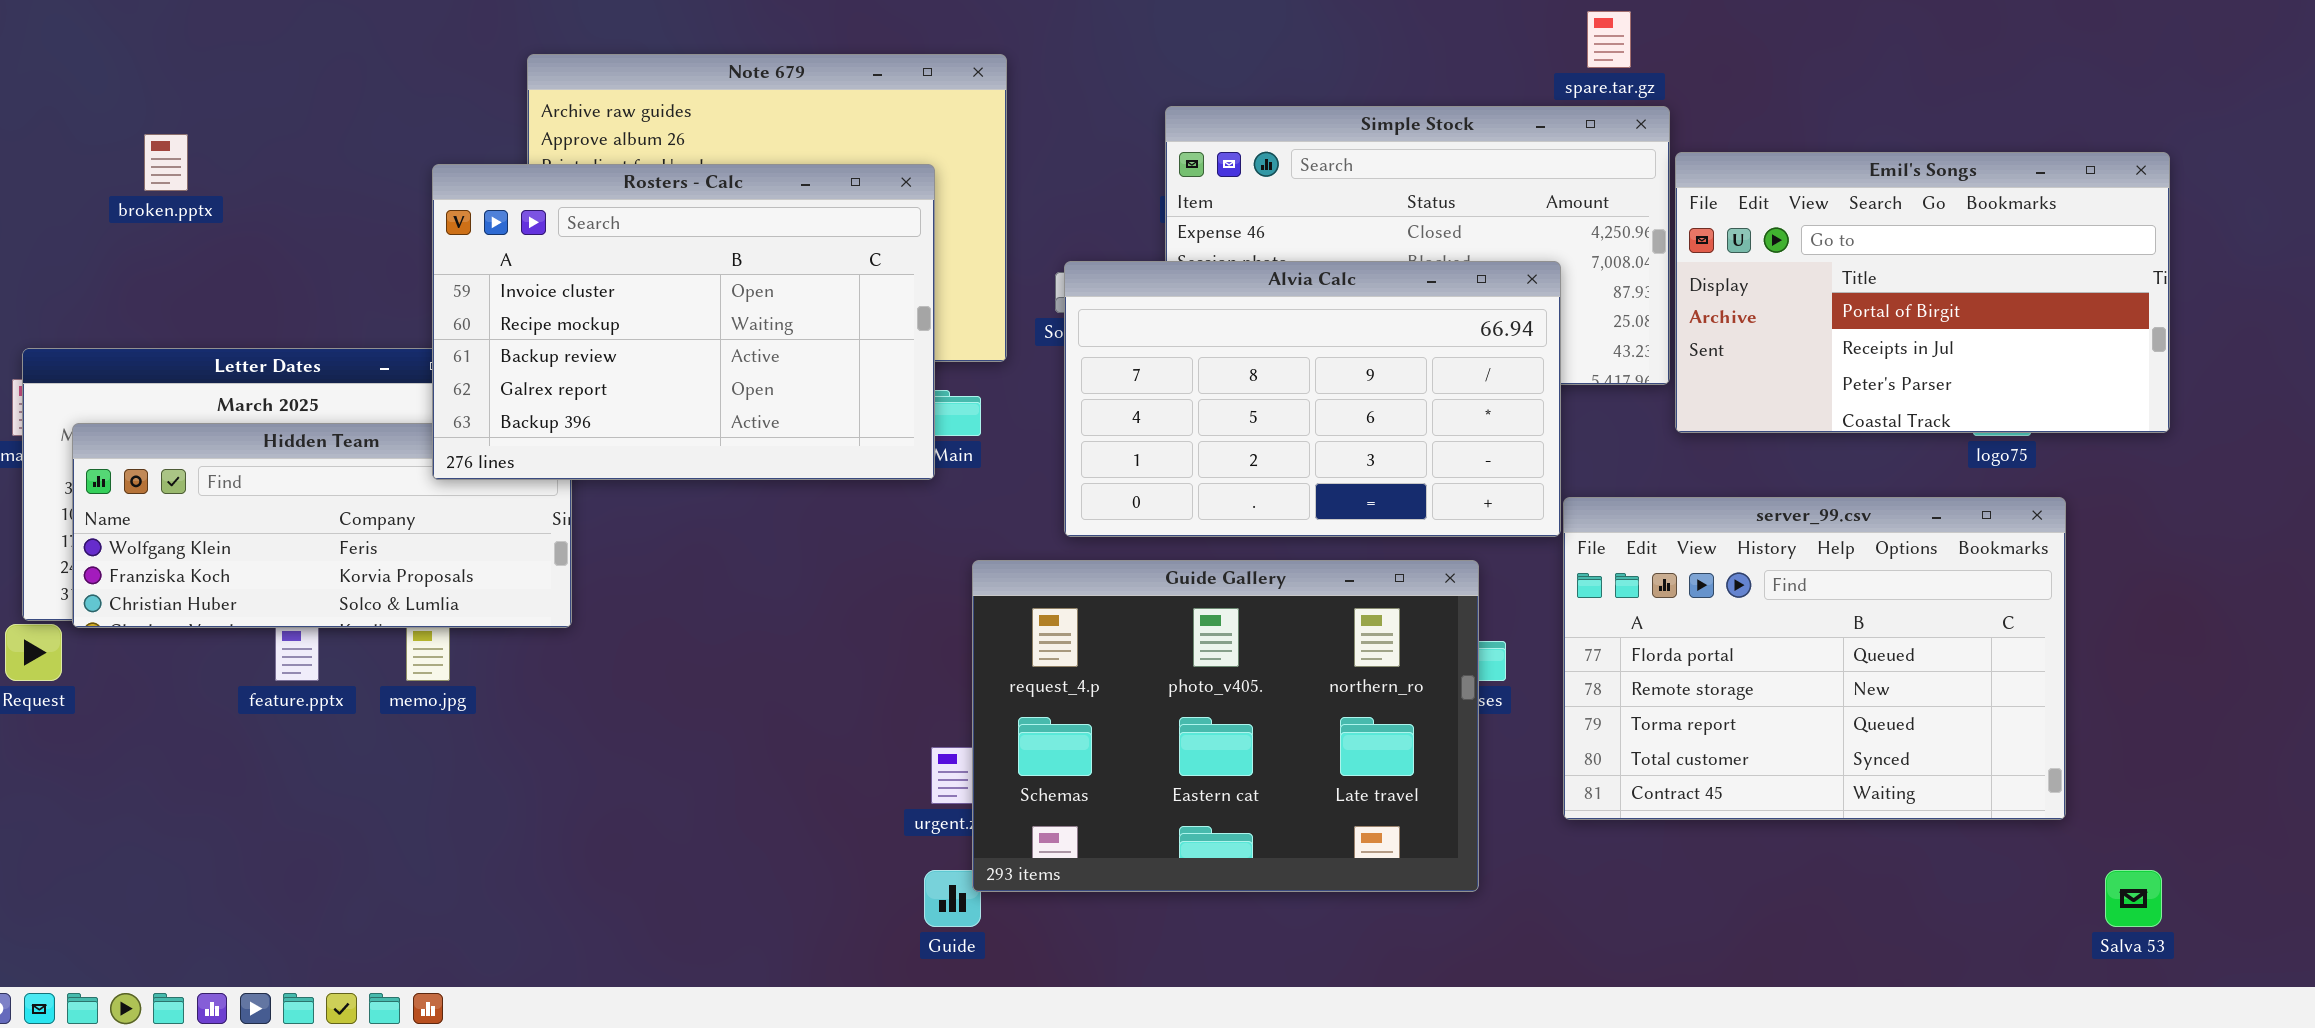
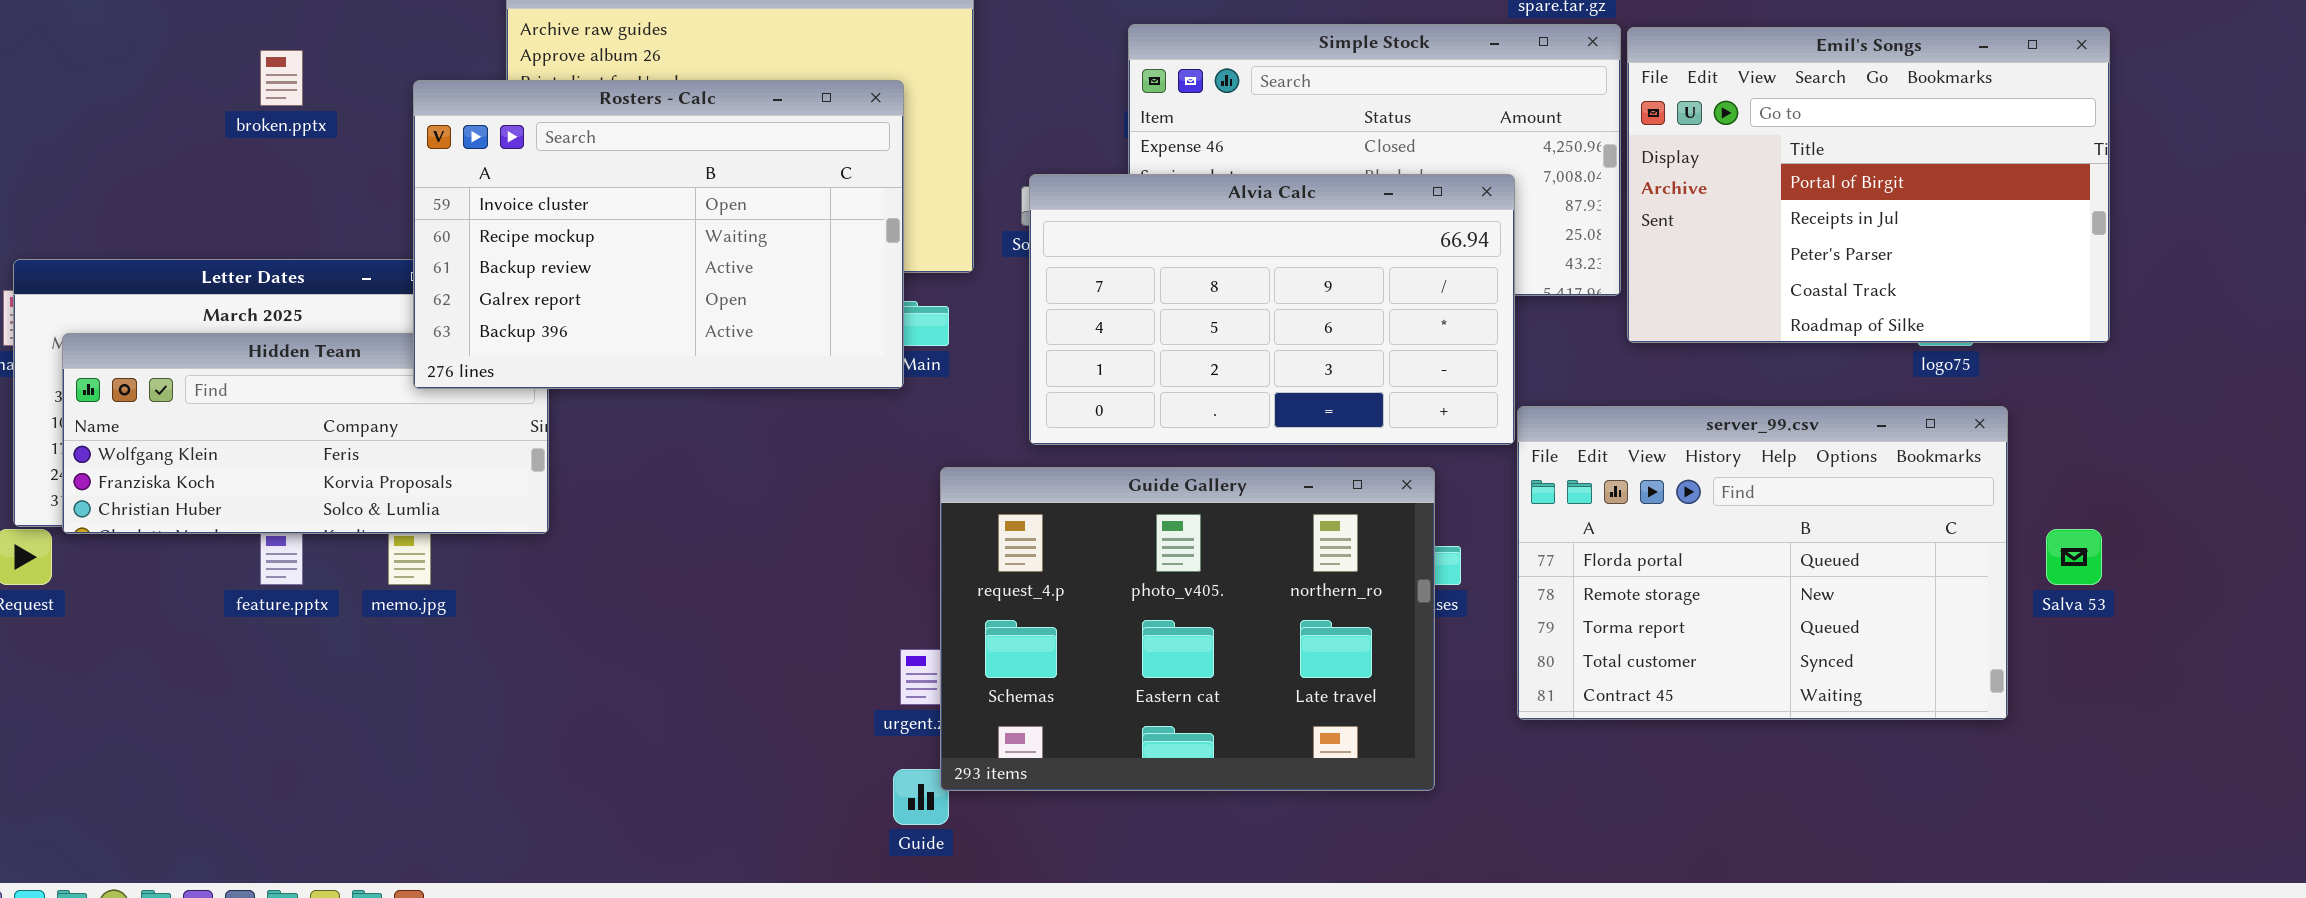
broken.pptx: [144,134,188,191] -> [260,50,303,106], moved
Emil's Songs: [1675,152,2170,433] -> [1627,27,2110,343], resized
Salva 53: [2105,870,2162,927] -> [2046,529,2102,585], moved

